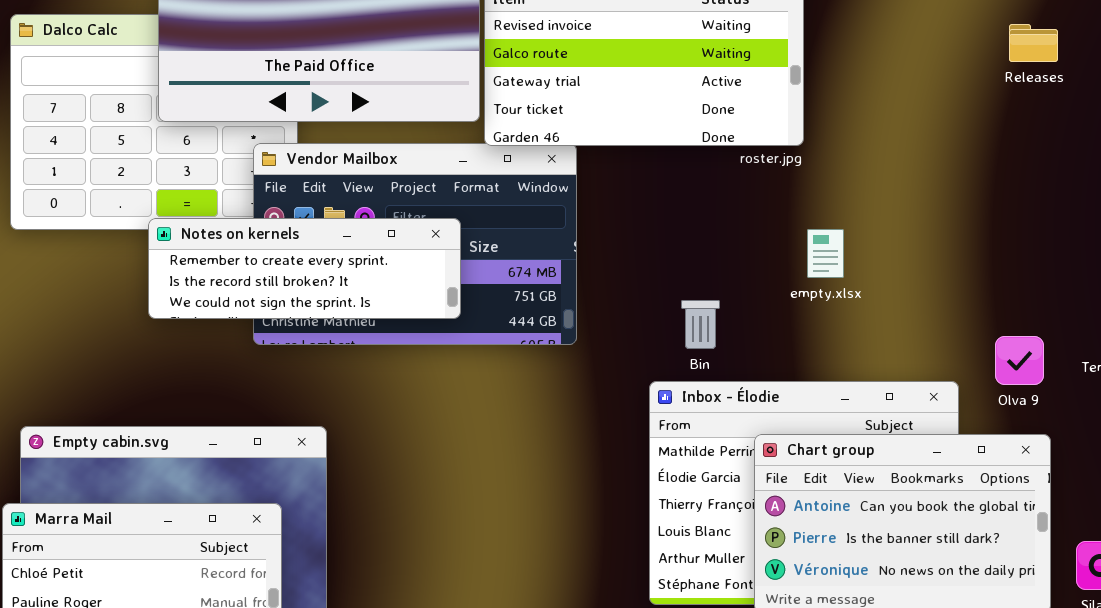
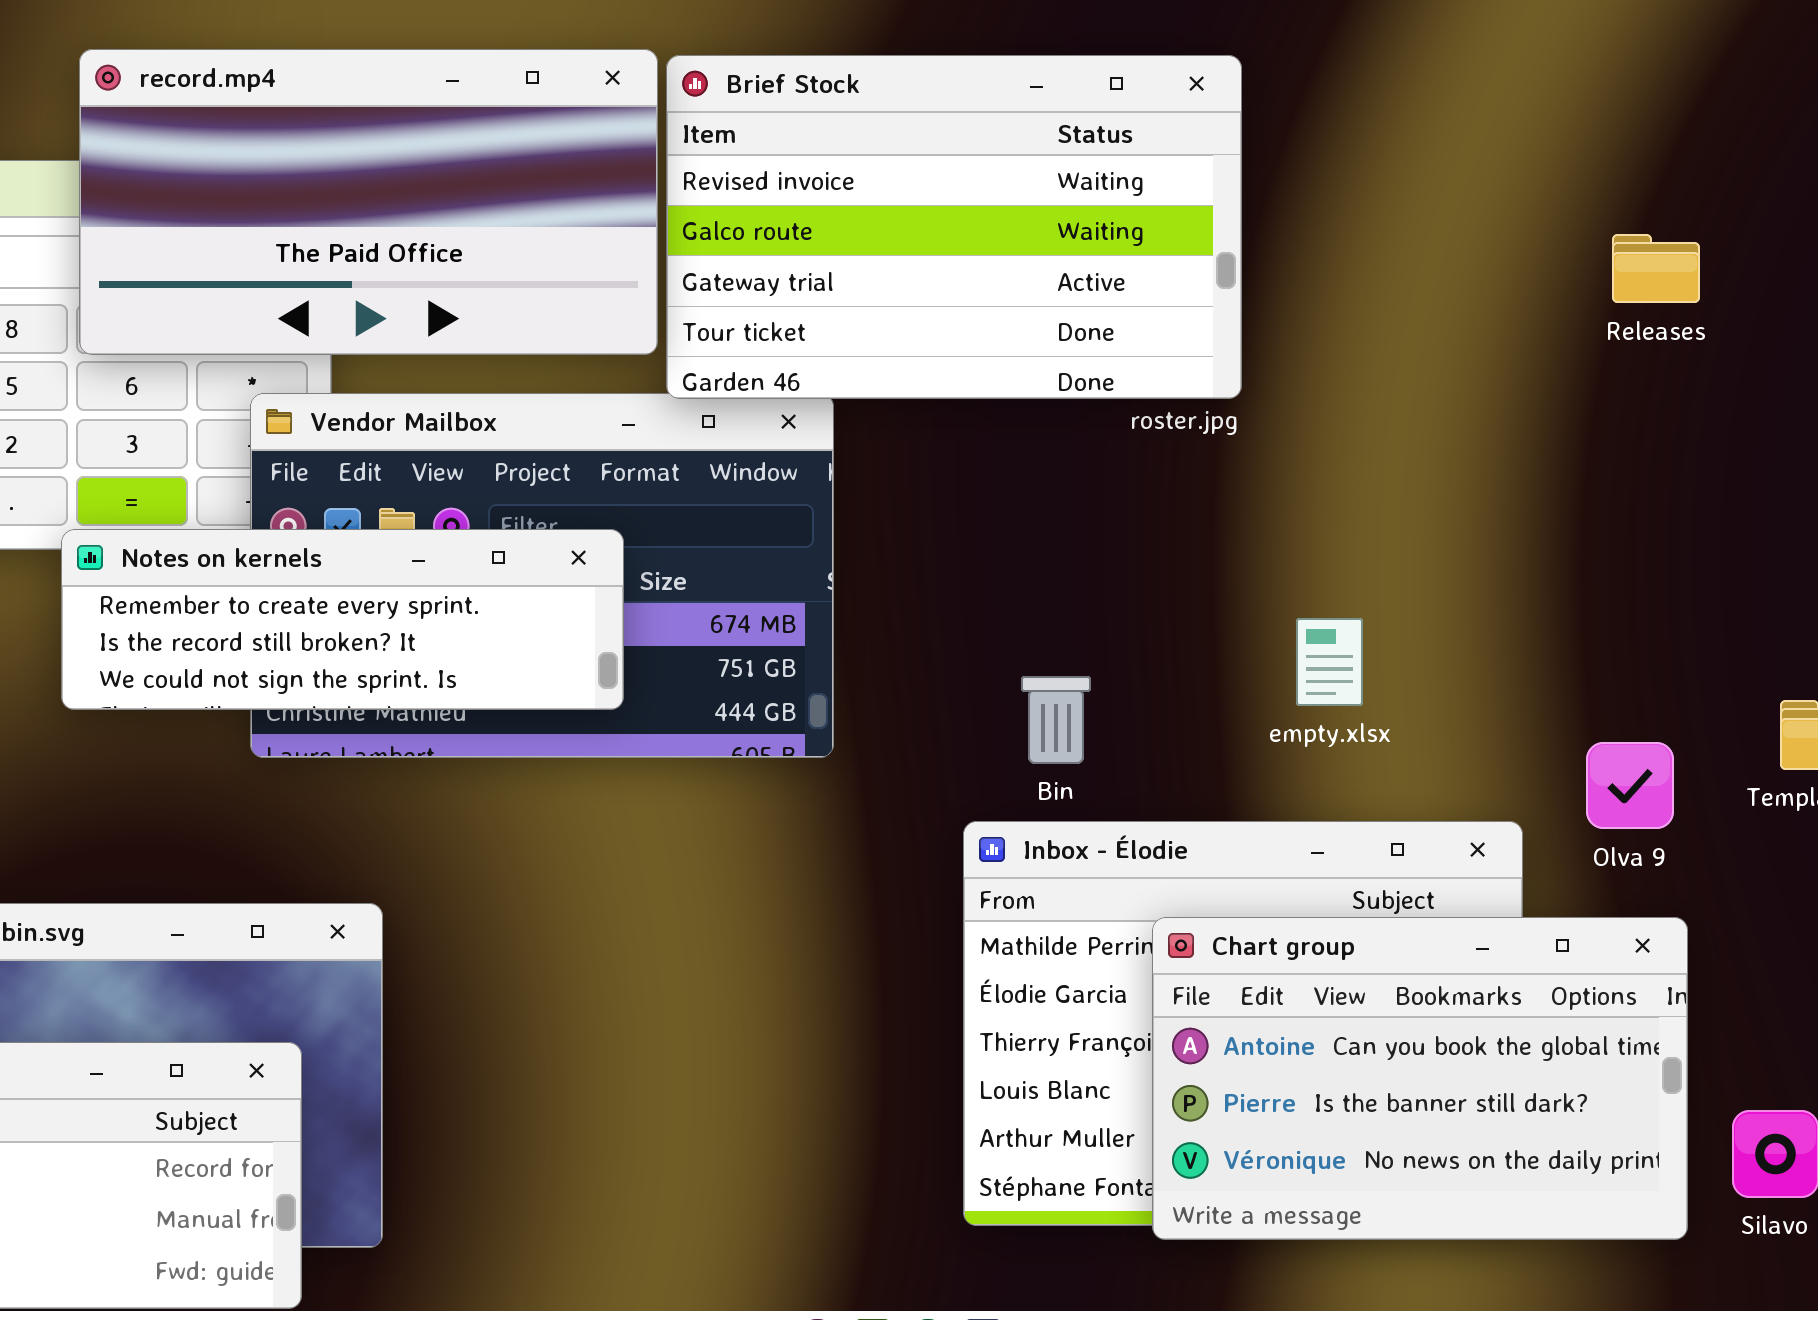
Releases: [1009,24,1058,62] -> [1612,234,1700,303], moved
empty.xlsx: [807,229,844,278] -> [1296,618,1363,706], moved

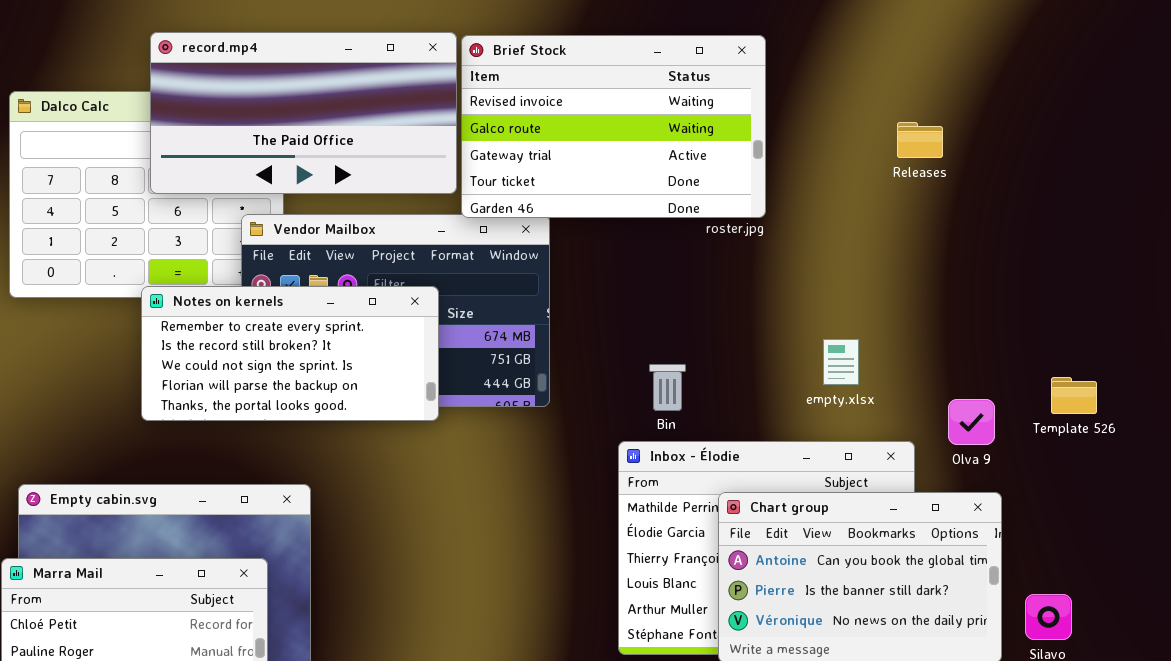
Releases: [1612,234,1700,303] -> [897,122,943,158], moved
Notes on kernels: [61,529,624,710] -> [141,286,439,421], resized
empty.xlsx: [1296,618,1363,706] -> [823,339,859,385], moved

